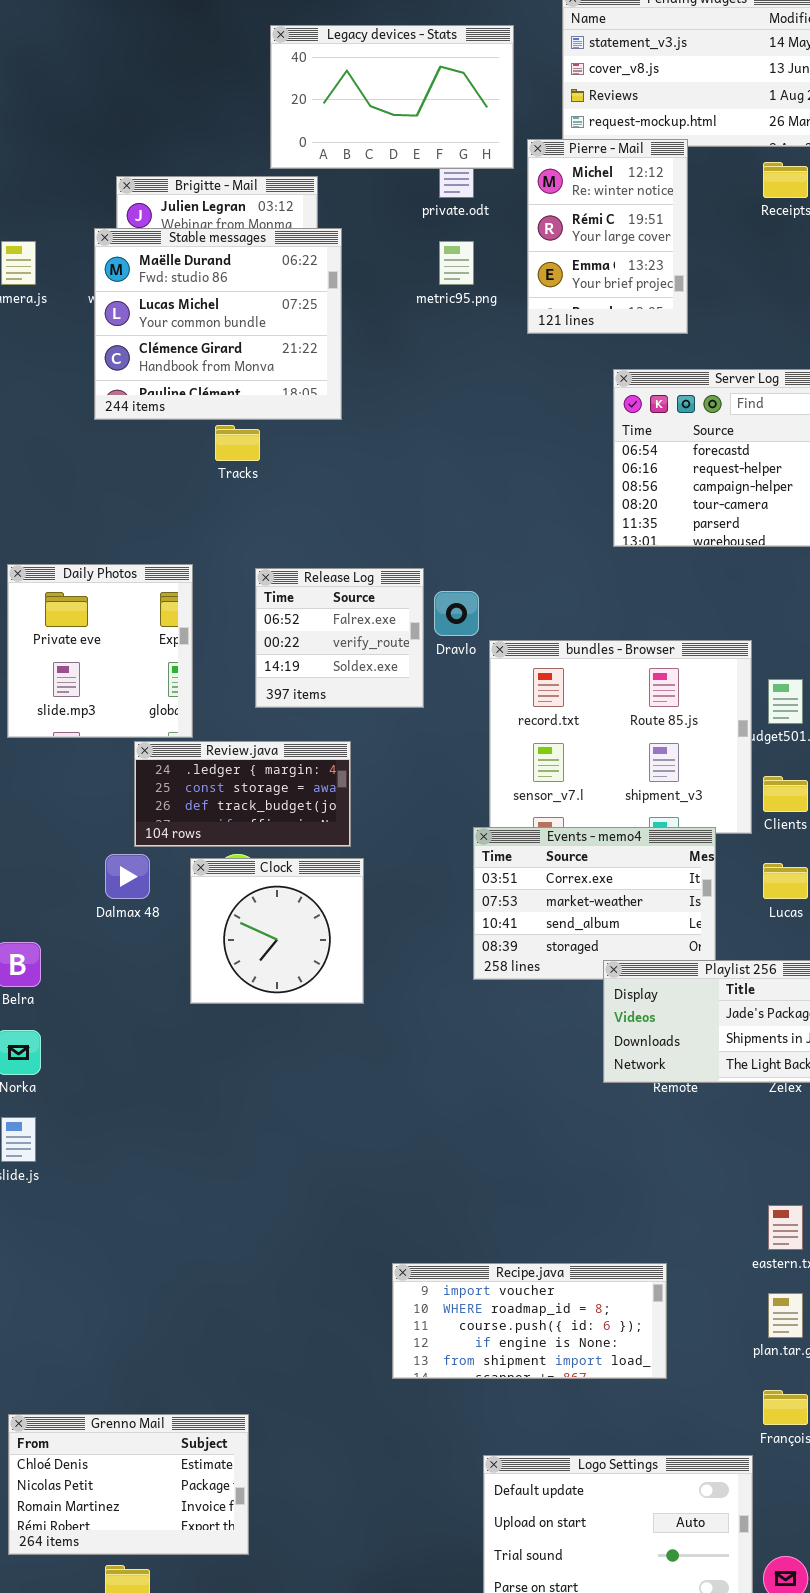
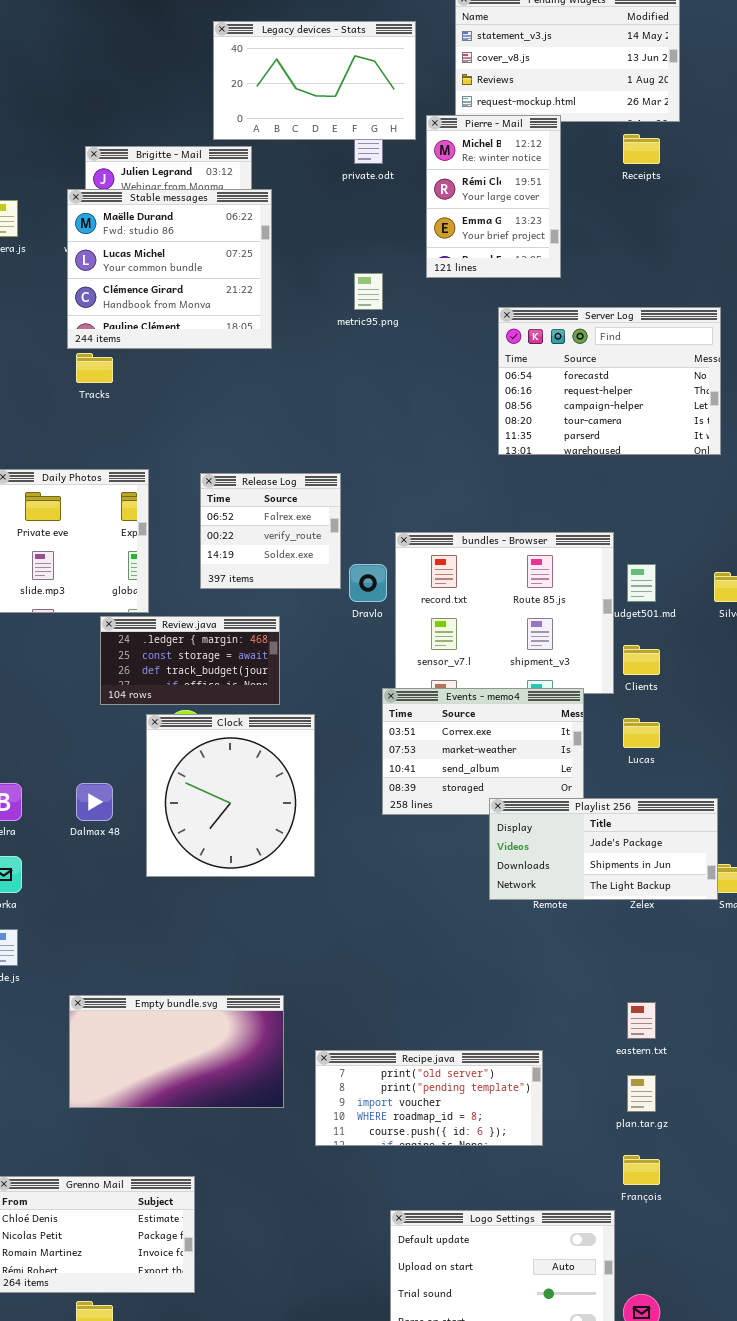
metric95.png: [439,241,474,285] -> [354,273,383,310], moved
Tracks: [215,425,260,461] -> [76,353,113,383], moved
Dravlo: [434,591,479,636] -> [349,564,387,602], moved
Dalmax 48: [105,854,150,899] -> [76,783,113,821], moved
Clock: [190,858,364,1004] -> [146,714,315,877], resized
Empty bundle.svg: none -> [69,995,284,1108], opened
Recipe.java: [392,1263,667,1379] -> [315,1050,543,1146], scrolled up 2 rows

